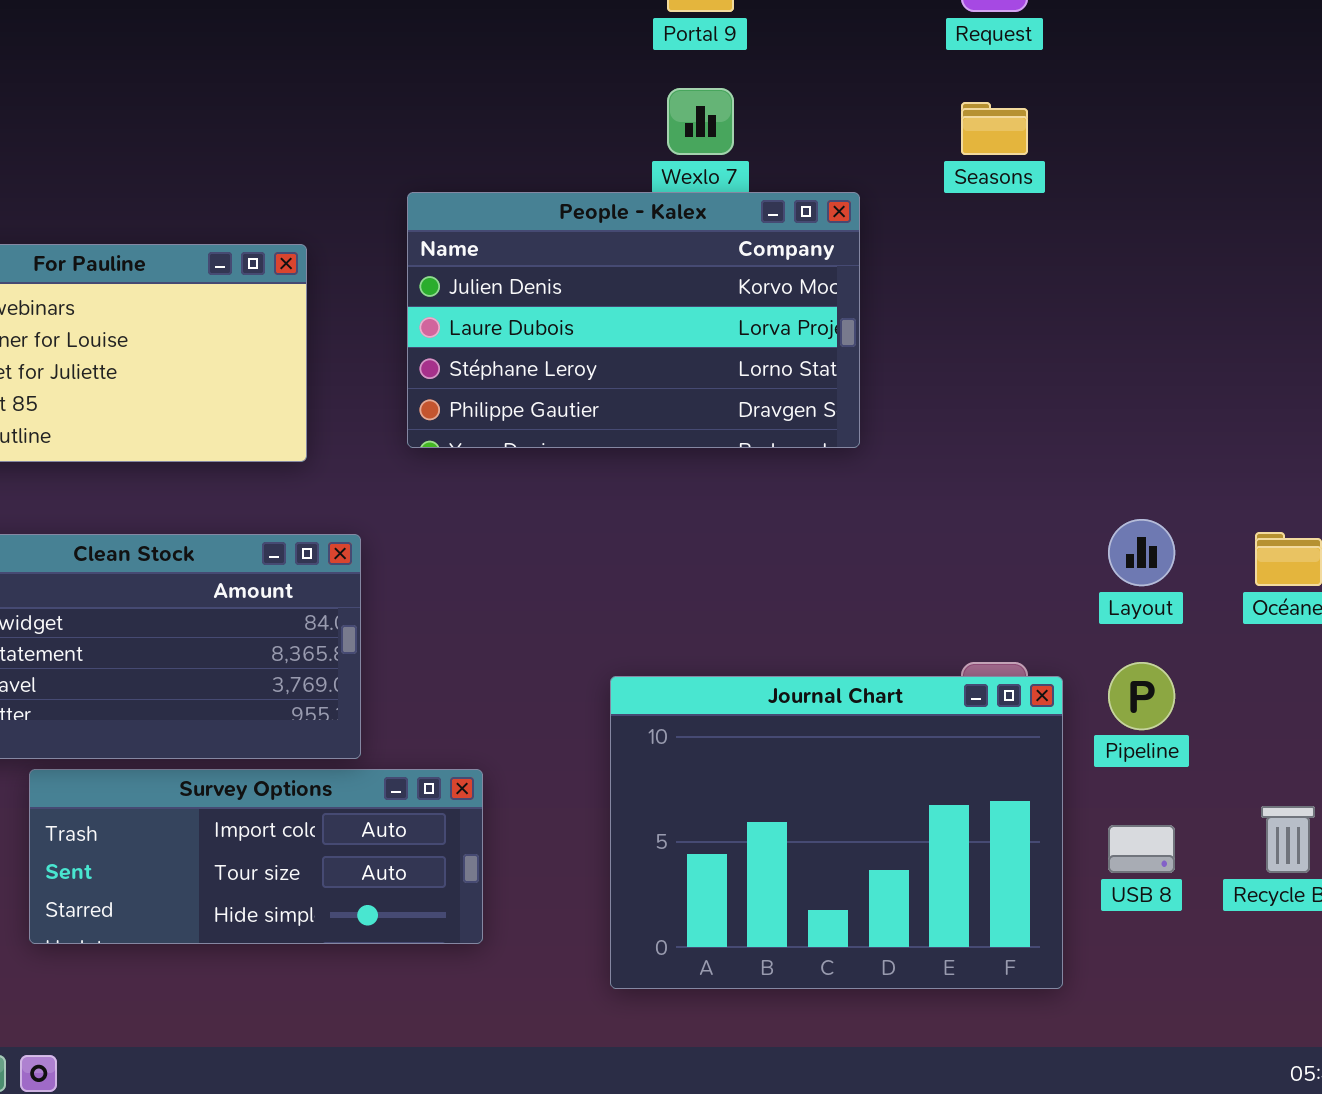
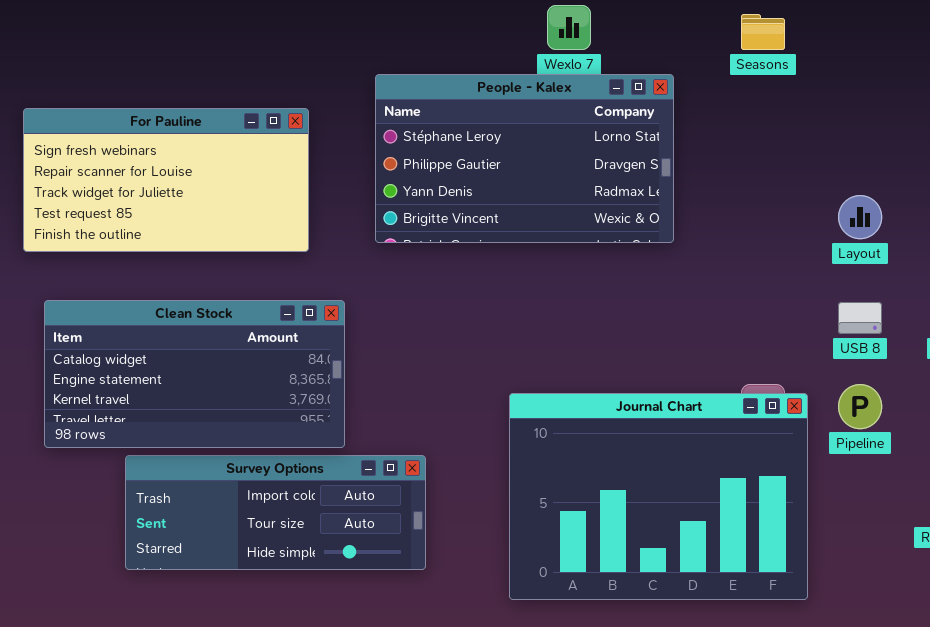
People - Kalex: [407,192,860,448] -> [375,74,674,243], scrolled down 2 rows
Layout: [1108,519,1175,586] -> [838,195,882,239], moved
USB 8: [1108,825,1175,873] -> [838,302,882,334], moved

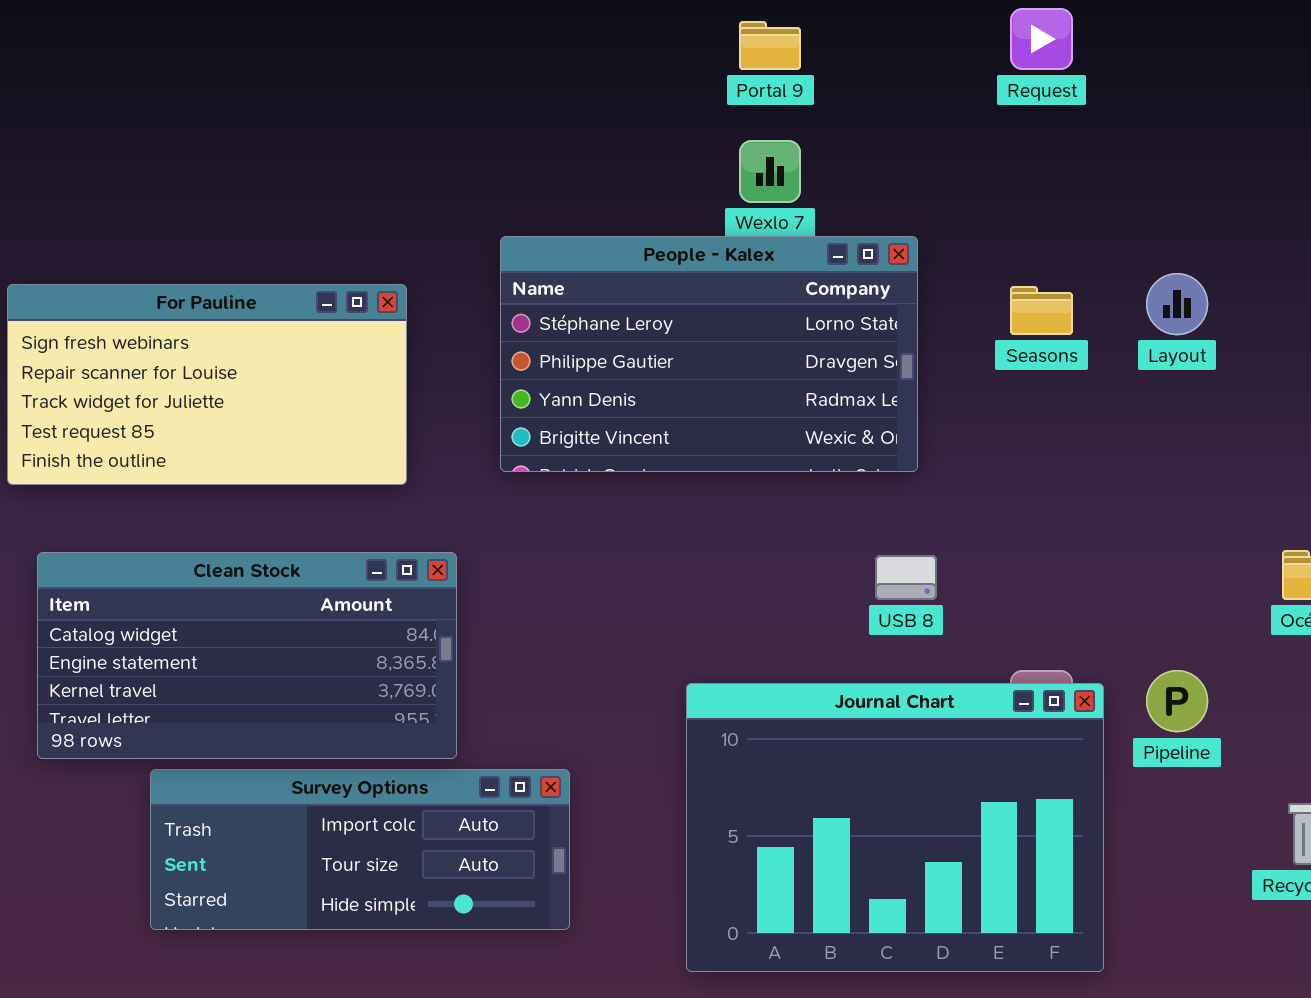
Seasons: [741,14,785,50] -> [1010,286,1073,335], moved
Layout: [838,195,882,239] -> [1146,273,1208,335], moved
USB 8: [838,302,882,334] -> [875,555,937,600], moved

